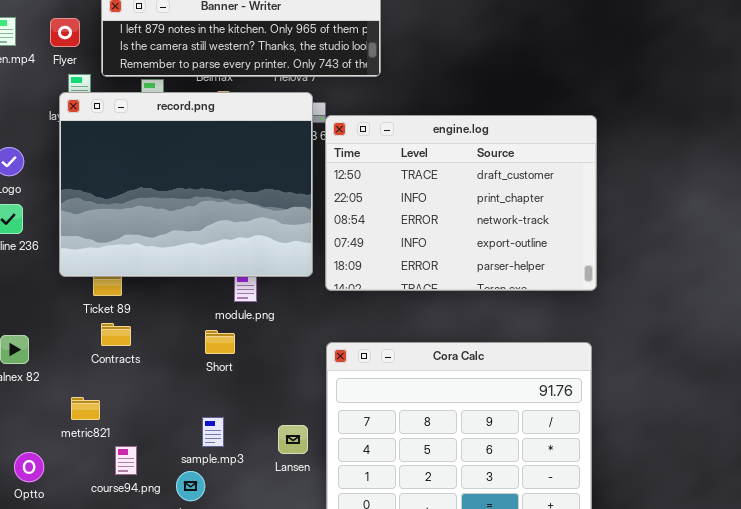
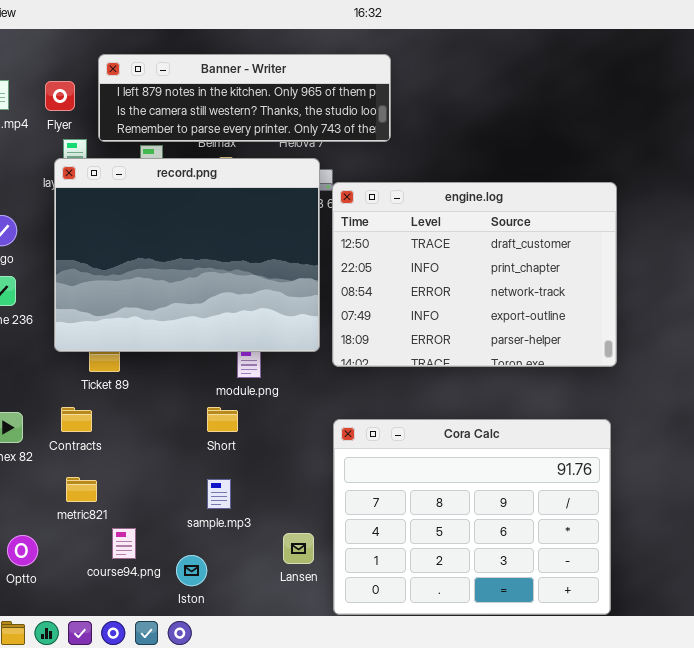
Contracts: [101,323,131,346] -> [61,407,92,432], moved
sample.mp3: [202,417,224,447] -> [207,479,231,509], moved
Lansen: [278,425,308,454] -> [283,533,314,564], moved

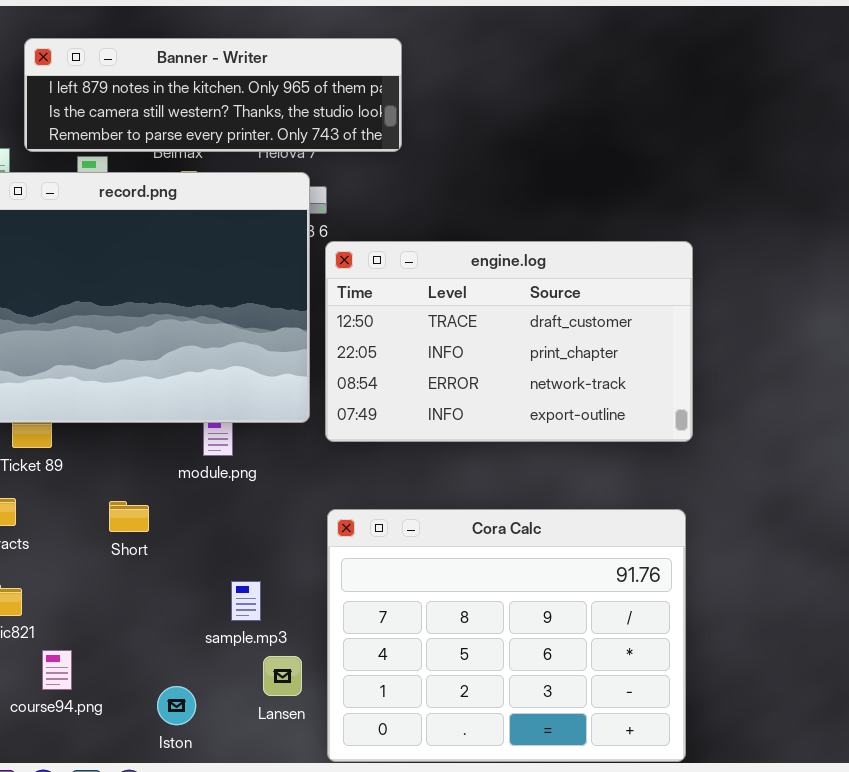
engine.log: [332,182,617,367] -> [325,241,693,442], resized
Short: [207,407,238,432] -> [109,501,149,532], moved
sample.mp3: [207,479,231,509] -> [231,581,261,621], moved
Iston: [176,555,207,586] -> [157,686,196,725], moved

